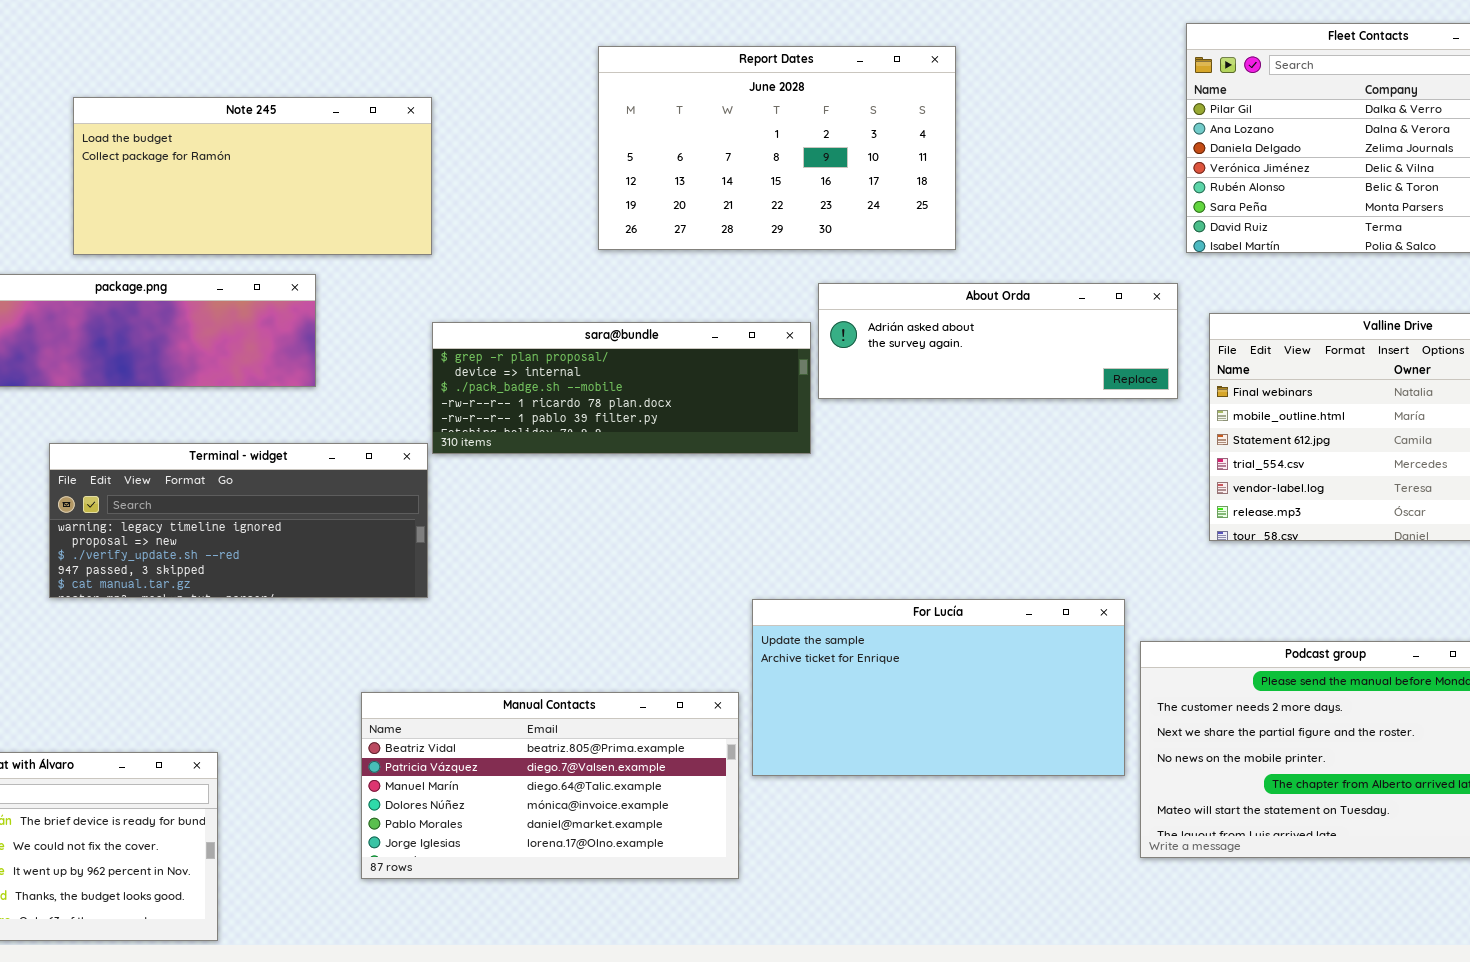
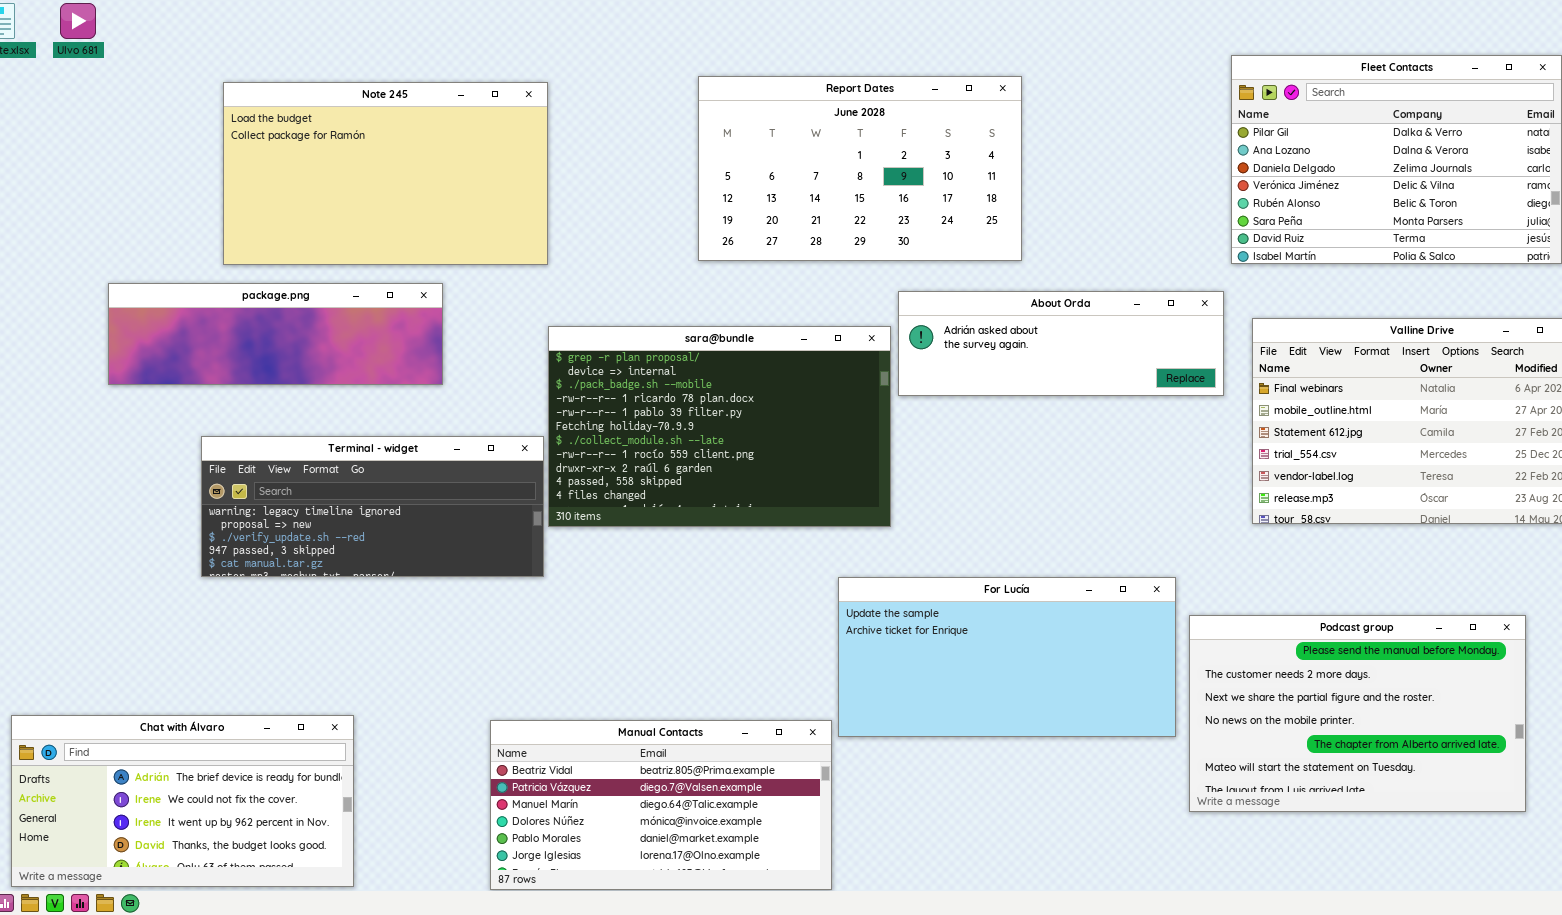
Note 245: [73,97,432,255] -> [223,82,548,265], resized
sara@bundle: [432,322,811,454] -> [548,326,891,527], resized
Manual Contacts: [361,692,739,879] -> [490,720,832,890], moved

